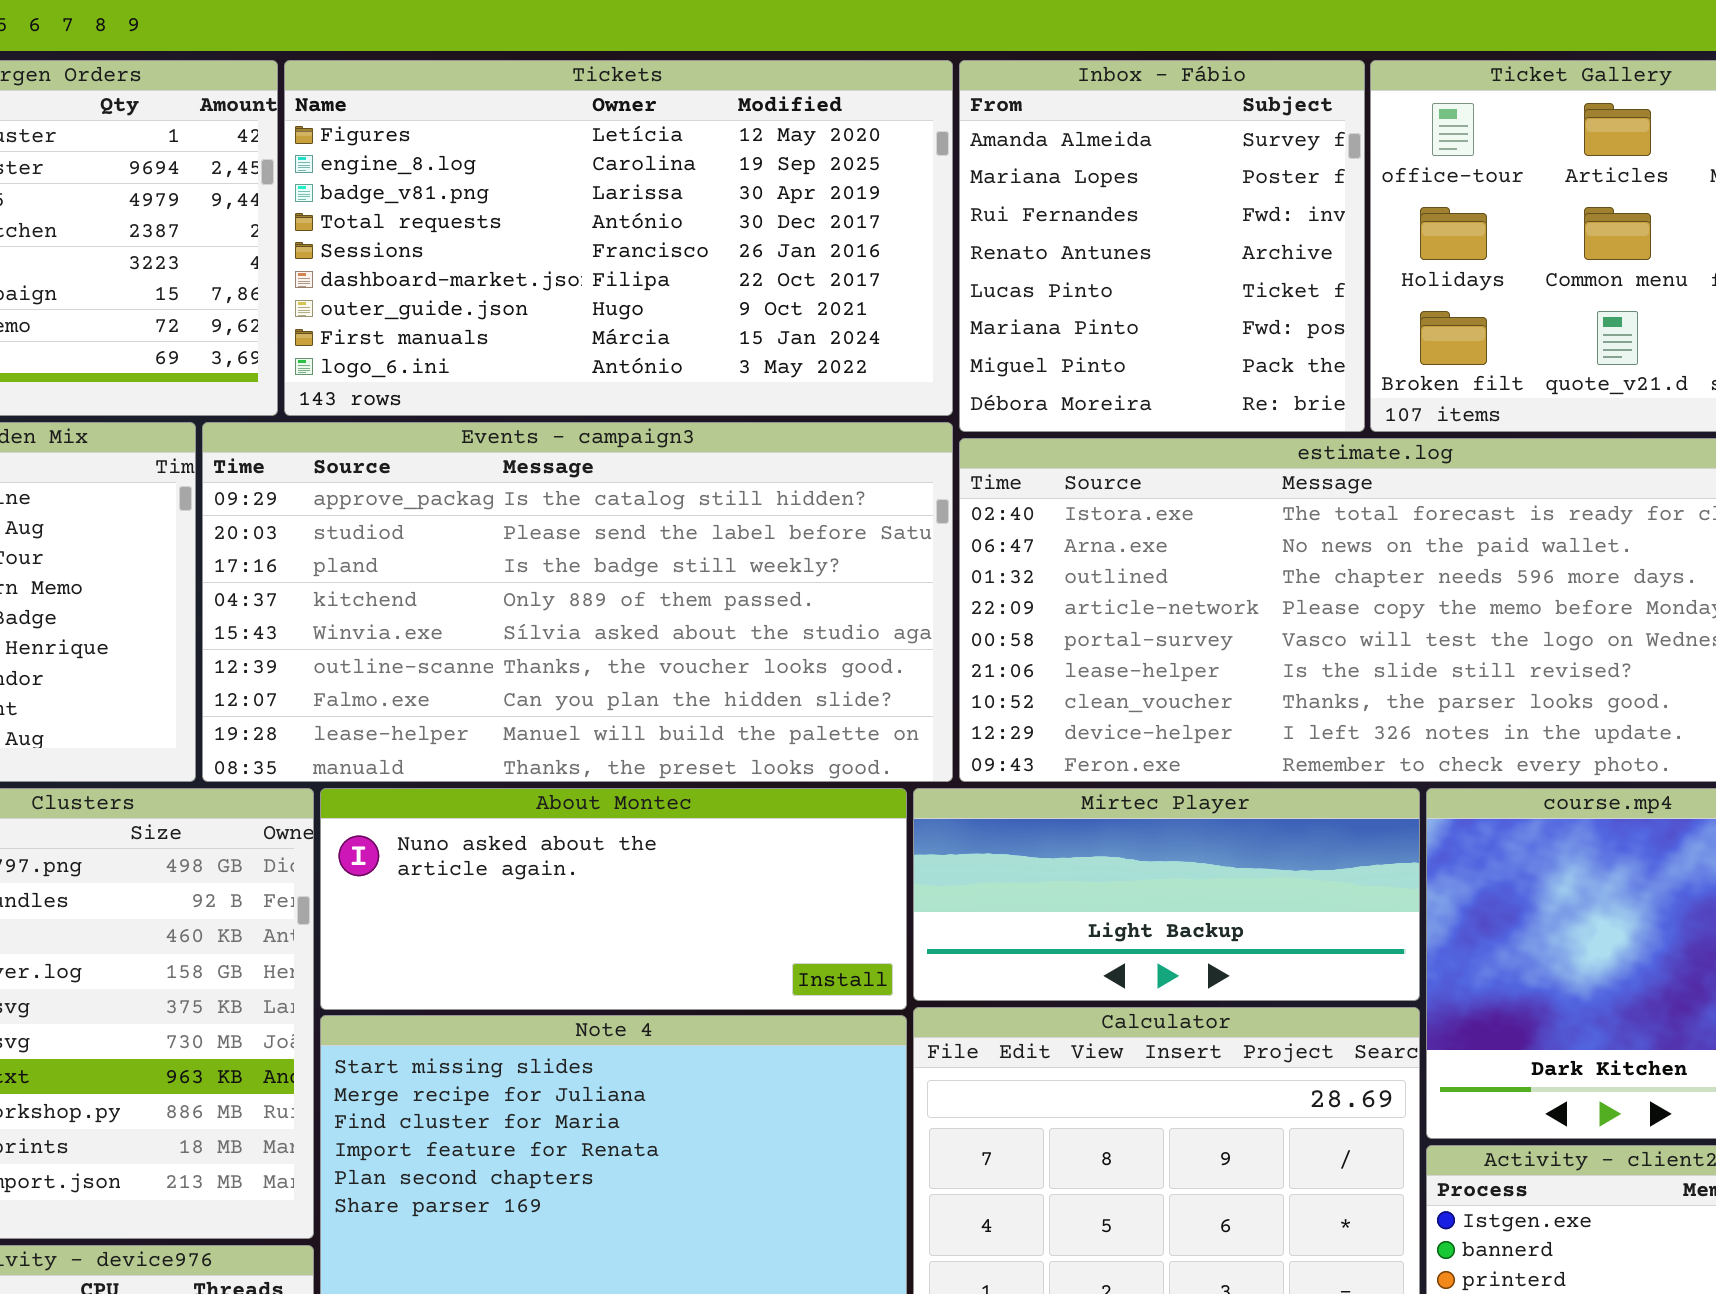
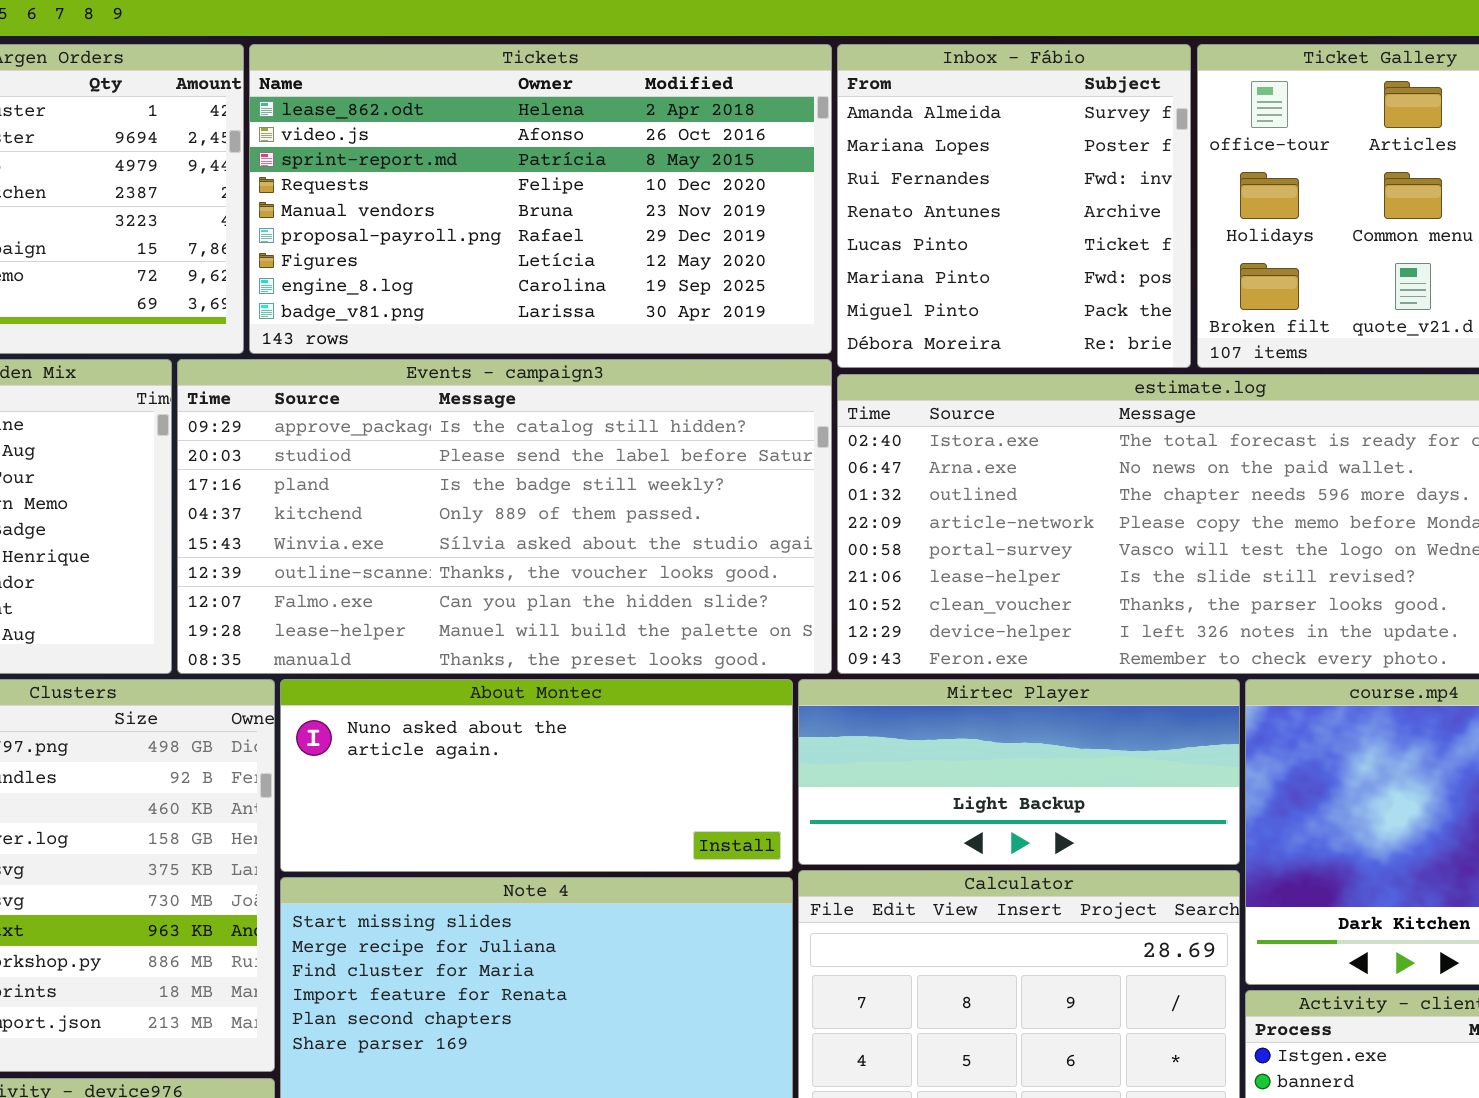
Tickets: [284,60,953,416] -> [249,44,832,354], scrolled up 6 rows

